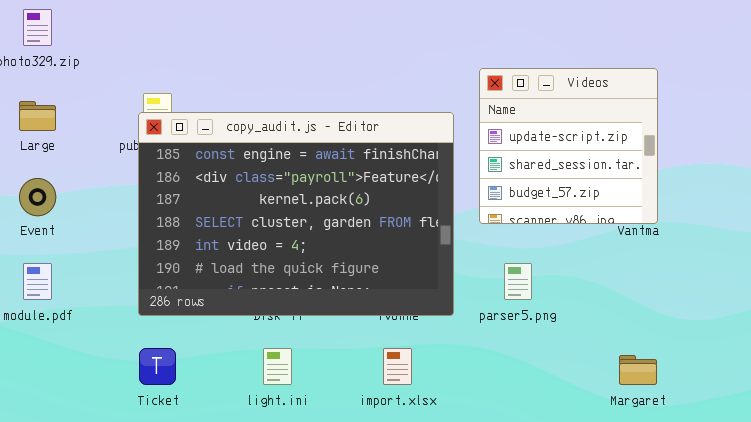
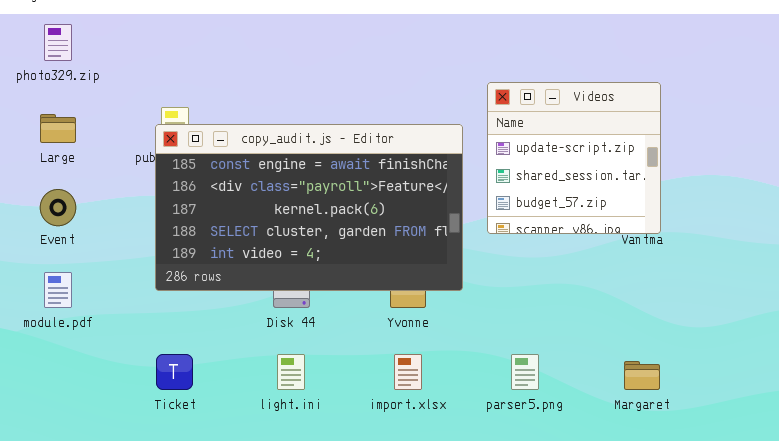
copy_audit.js - Editor: [138,112,454,316] -> [155,124,463,291], resized
parser5.png: [504,263,532,300] -> [511,354,539,390], moved

